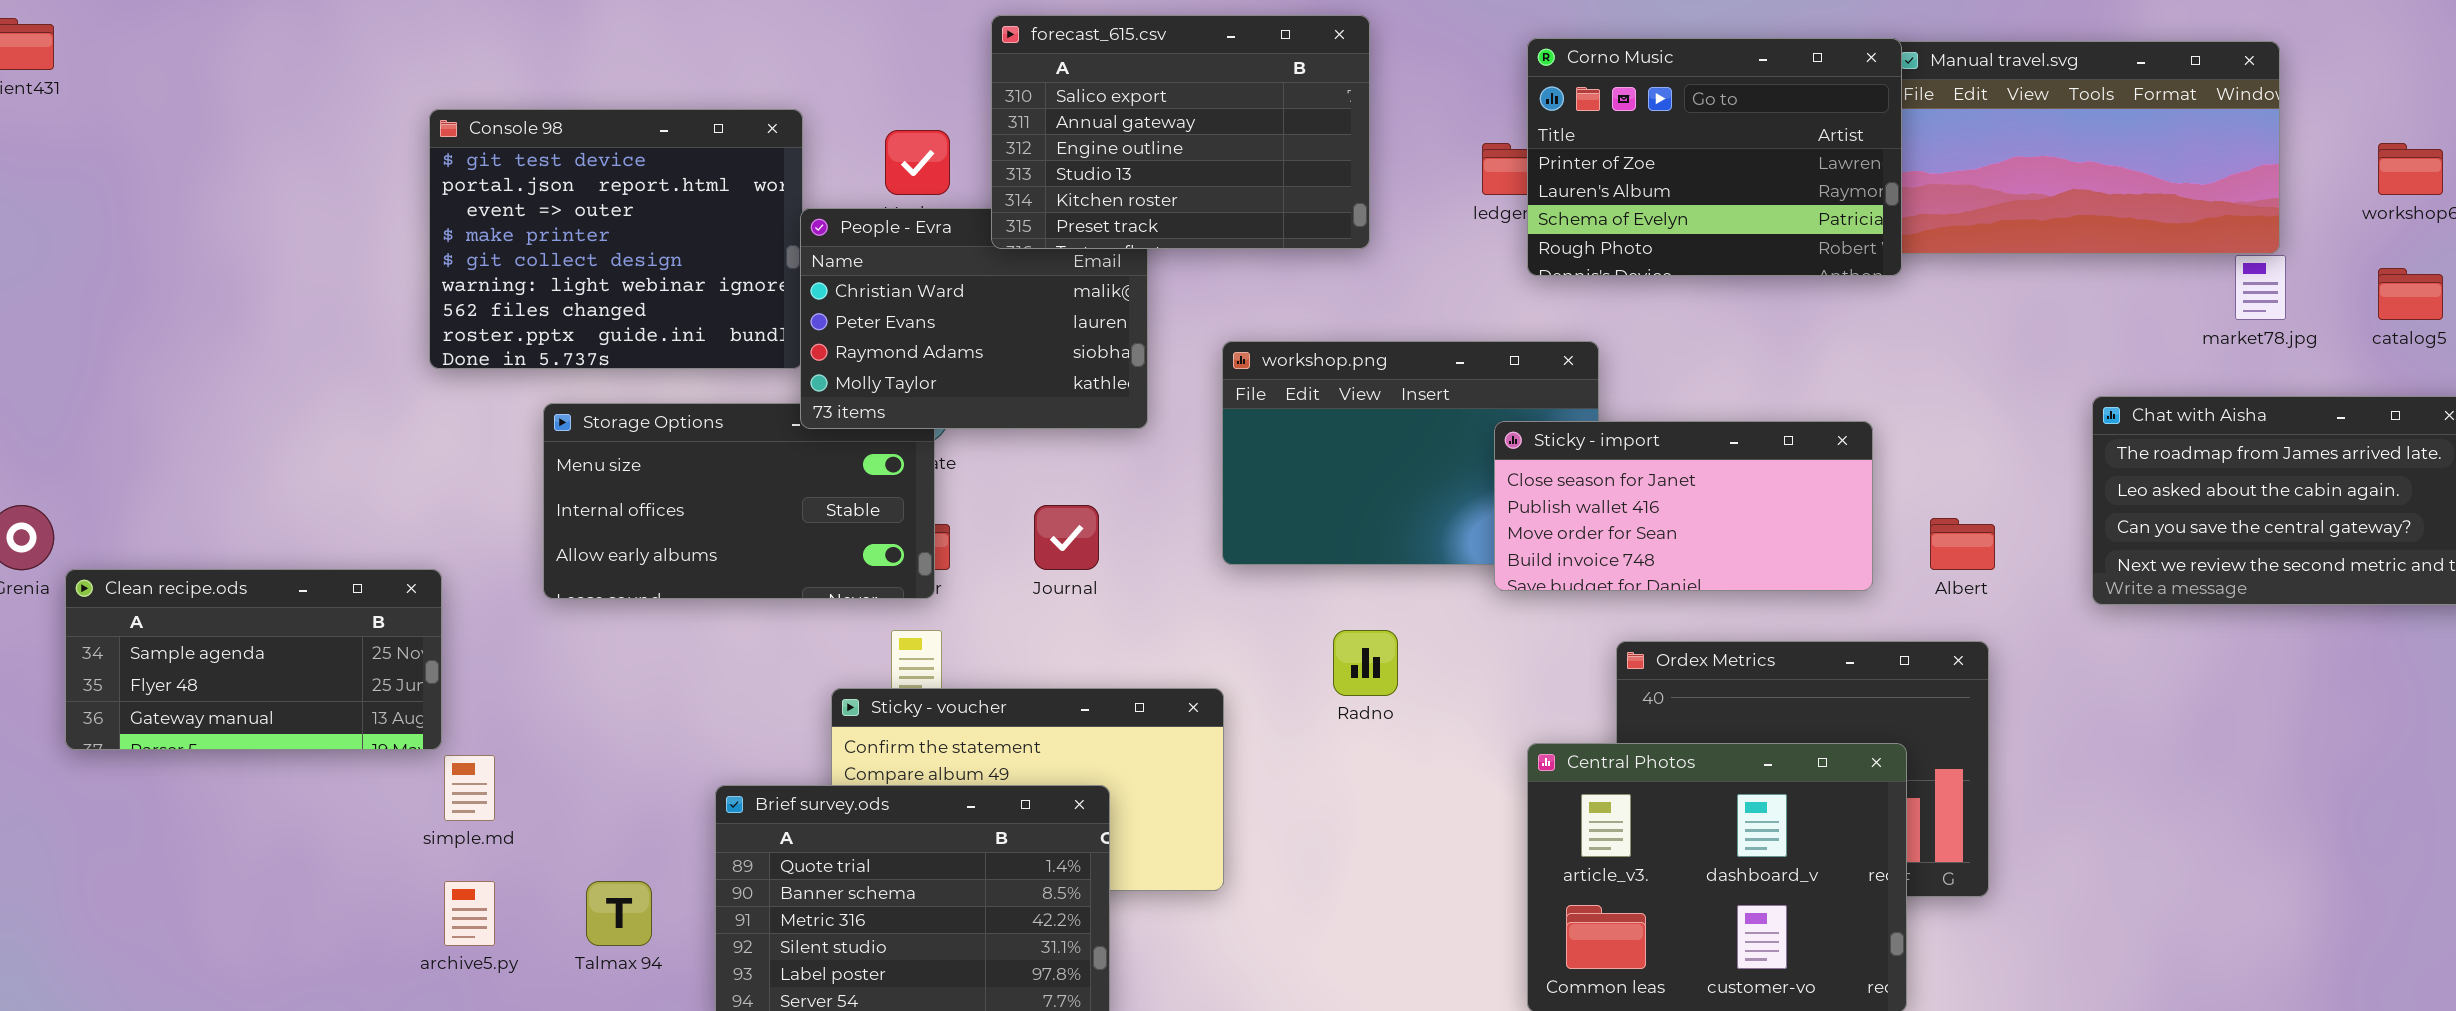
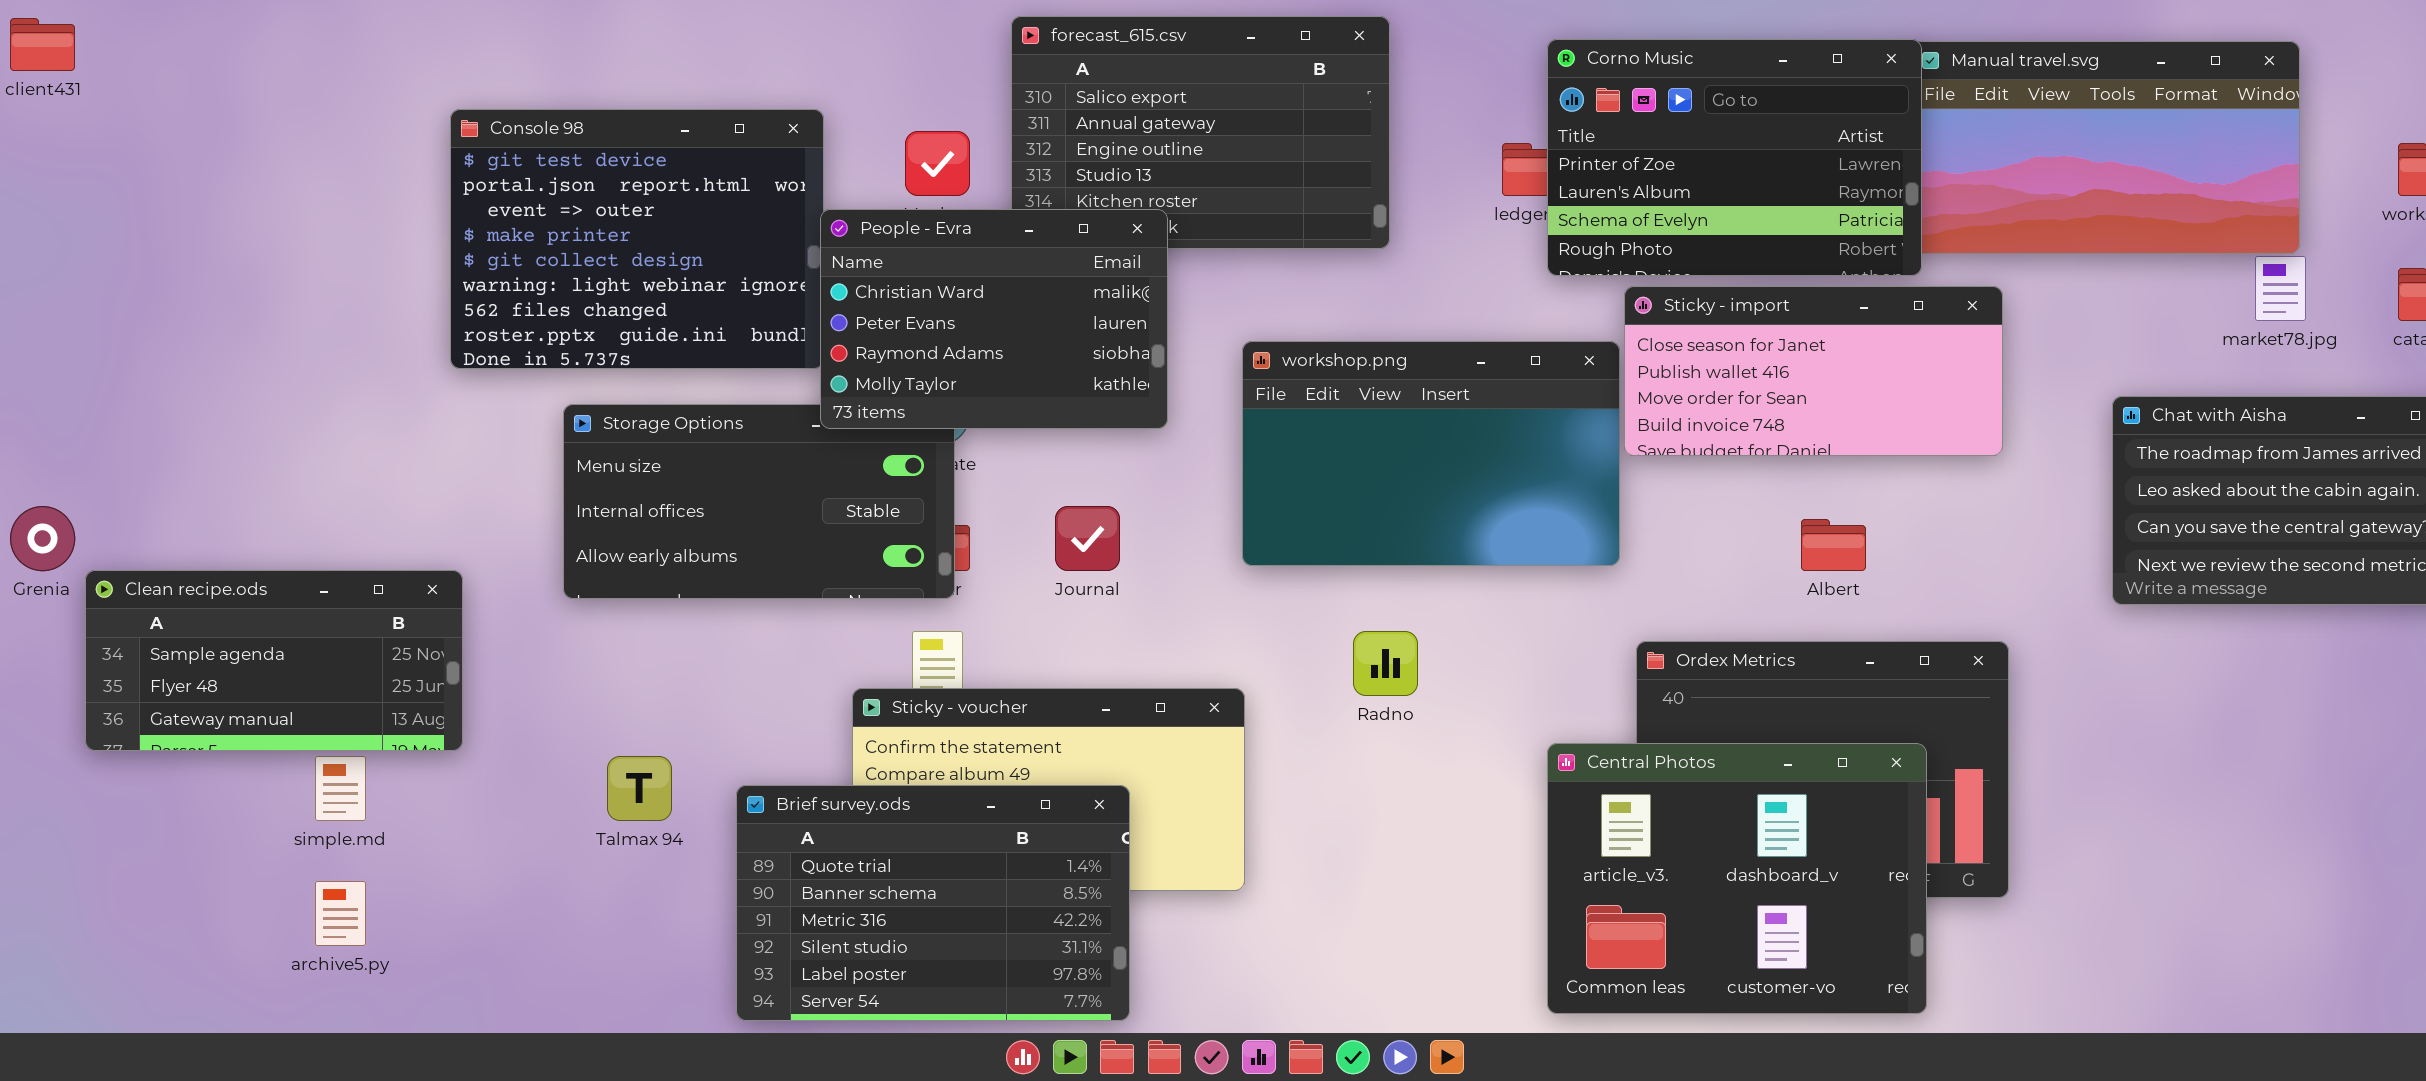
People - Evra: [800,208,1148,429] -> [820,209,1168,429], raised
Sticky - import: [1494,421,1873,591] -> [1624,286,2003,456], moved
Albert: [1930,518,1995,570] -> [1801,519,1866,571], moved
simple.md: [444,755,495,821] -> [315,756,366,821], moved
archive5.py: [444,881,495,946] -> [315,881,366,946], moved
Talmax 94: [586,881,652,946] -> [607,756,672,821], moved

